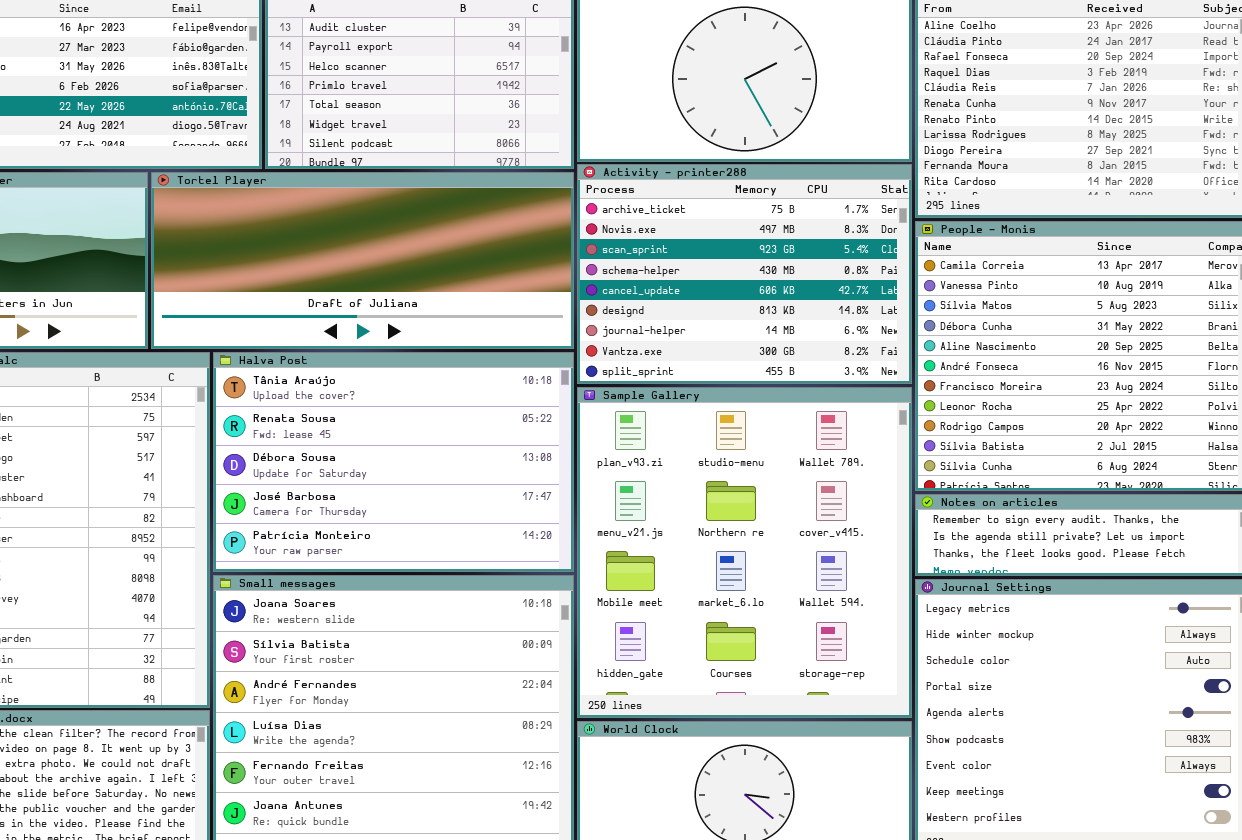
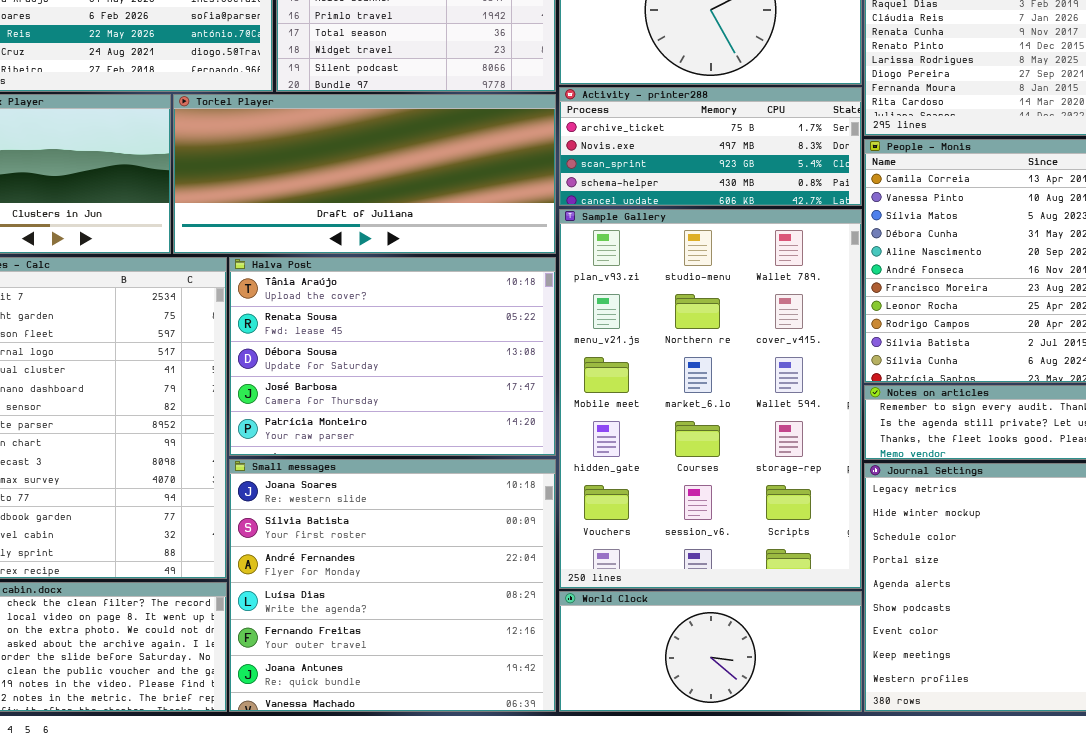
Activity - printer288: [577,164,912,384] -> [559,87,862,206], resized
Sample Gallery: [577,387,912,718] -> [559,209,862,589], resized

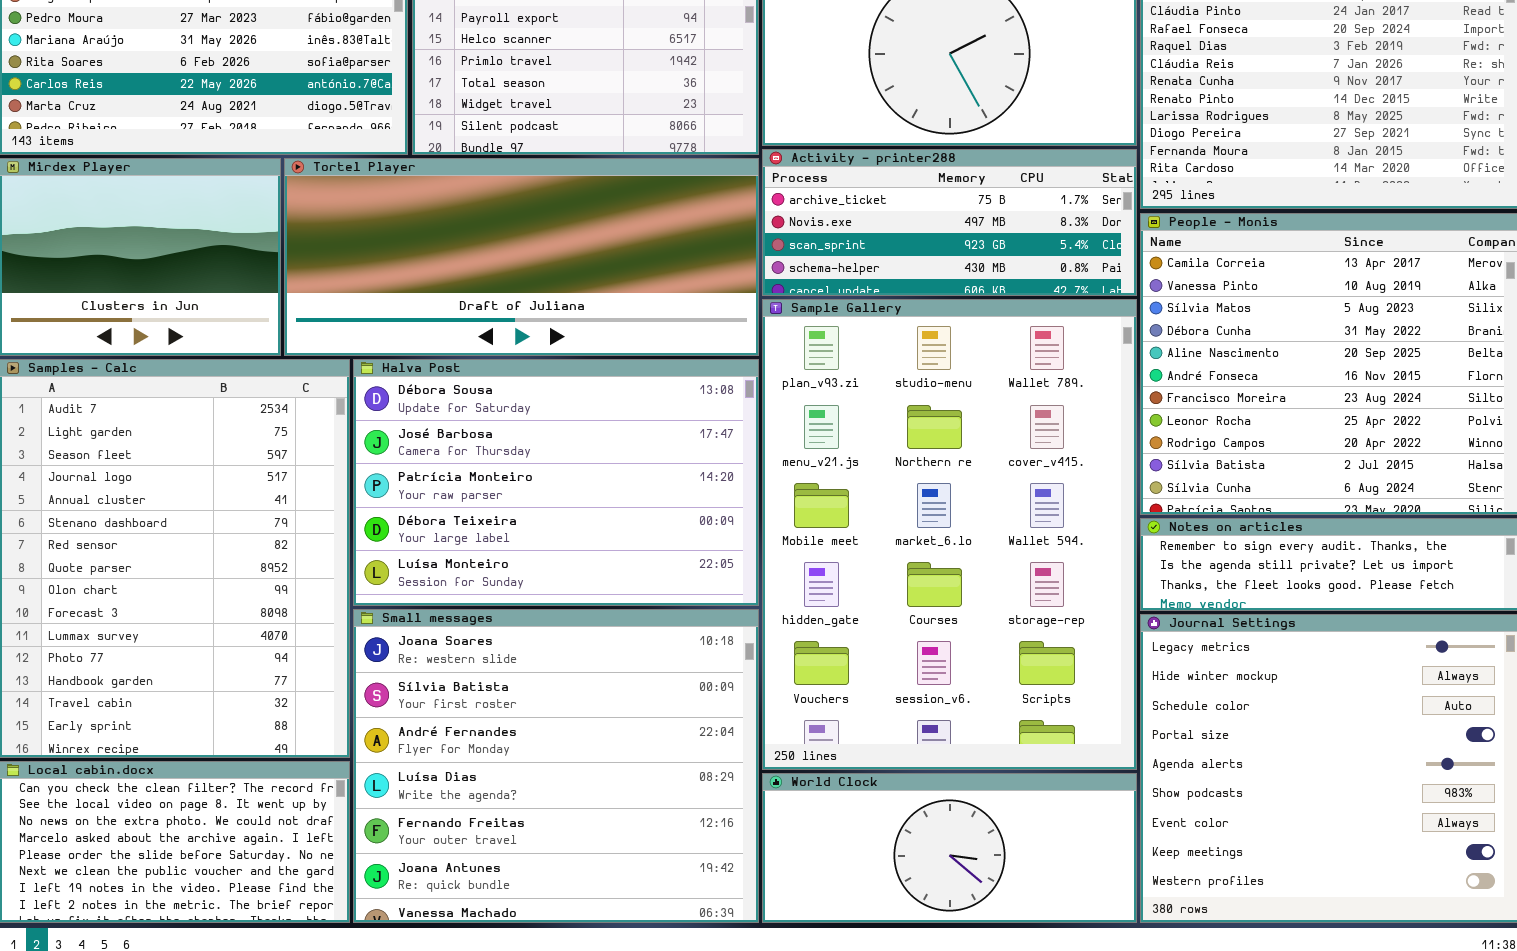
Halva Post: [229,257,556,456] -> [353,359,759,606], scrolled down 2 rows

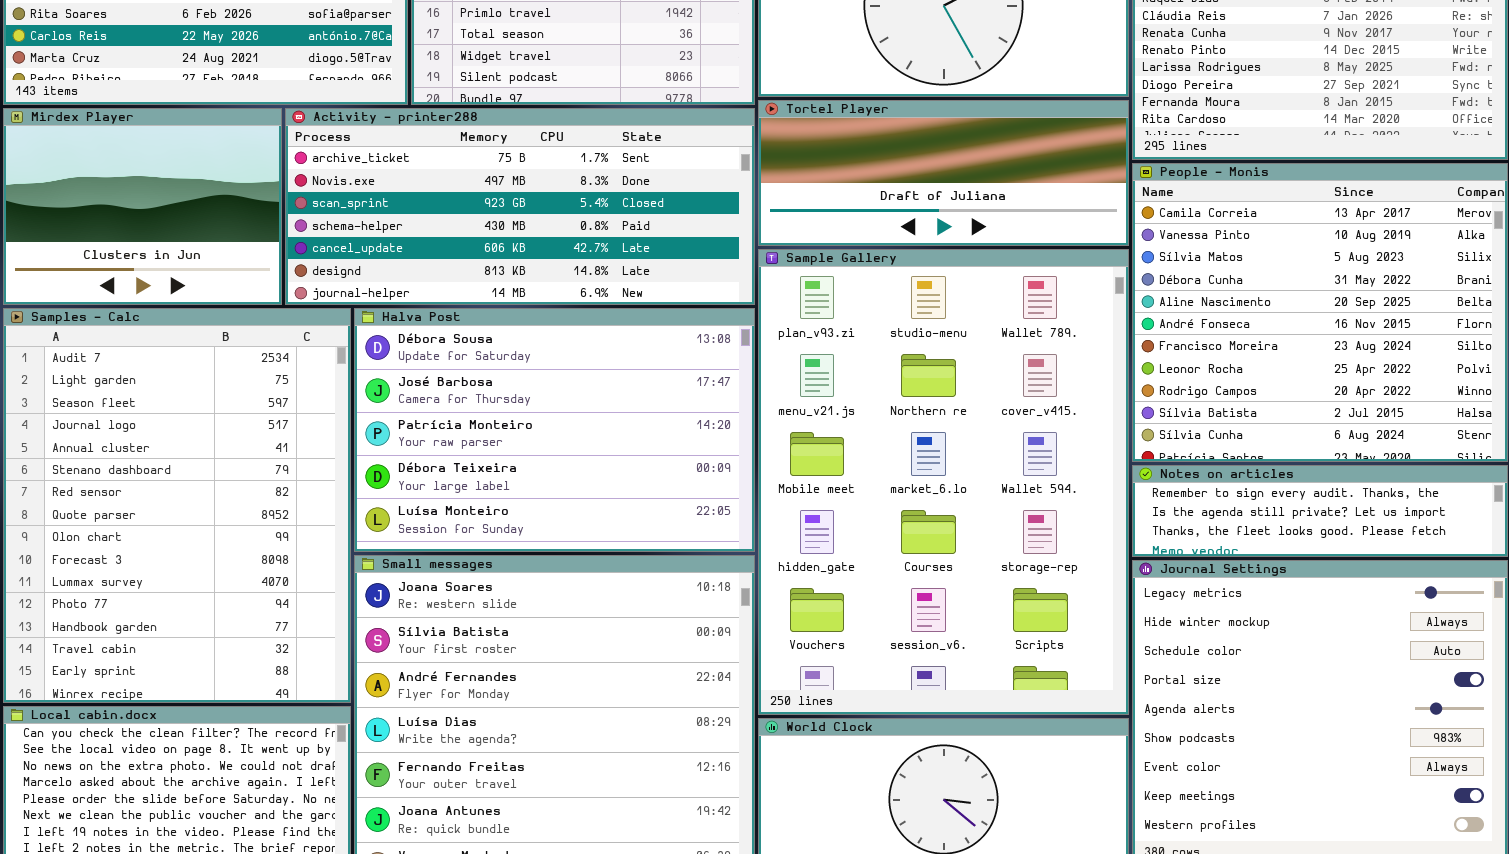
Activity - printer288: [762,149,1137,296] -> [285,108,755,305], moved, resized
Tortel Player: [284,158,759,356] -> [758,100,1129,246], moved, resized

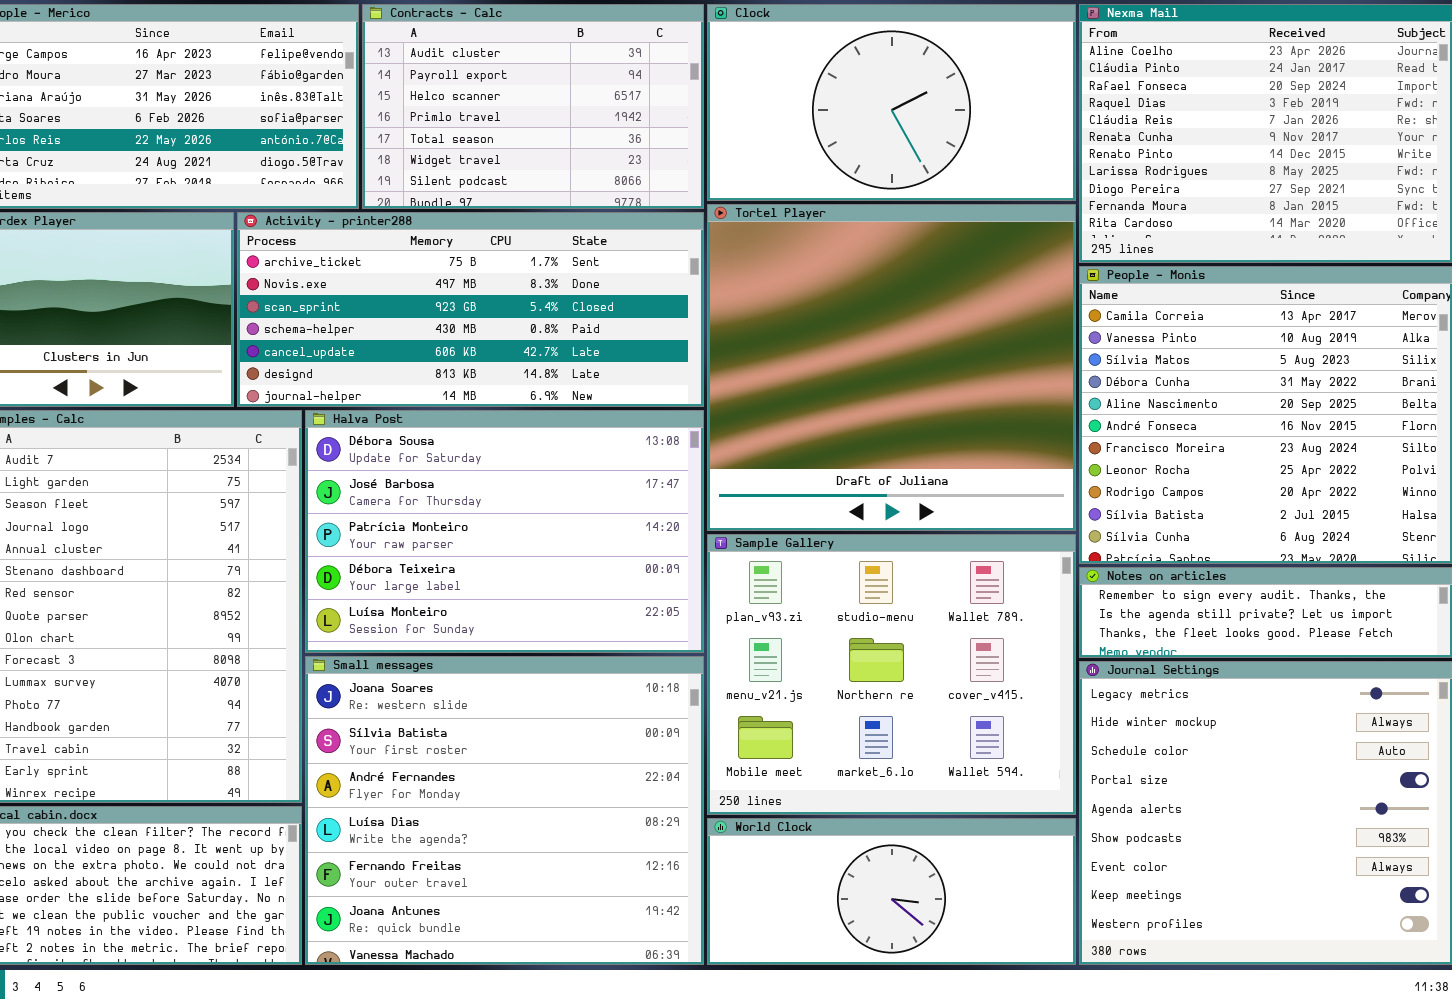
Tortel Player: [758,100,1129,246] -> [707,204,1076,531], resized
Sample Gallery: [758,249,1129,715] -> [707,534,1076,815], resized

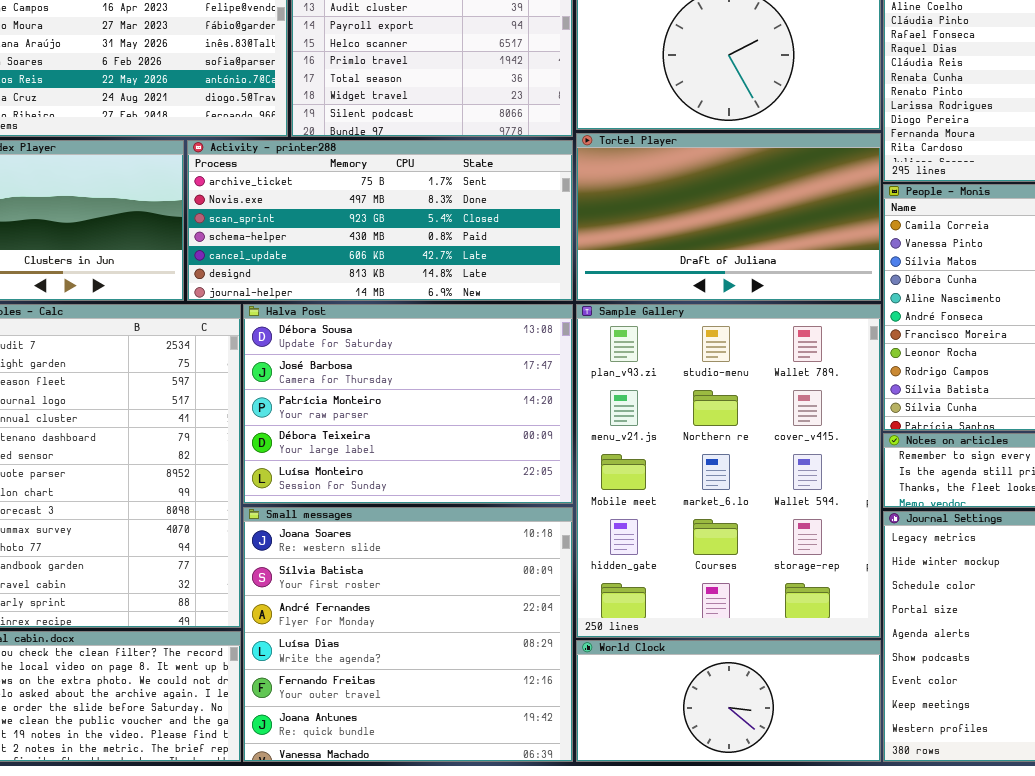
Tortel Player: [707,204,1076,531] -> [576,133,881,301], resized
Sample Gallery: [707,534,1076,815] -> [576,304,881,638], resized

